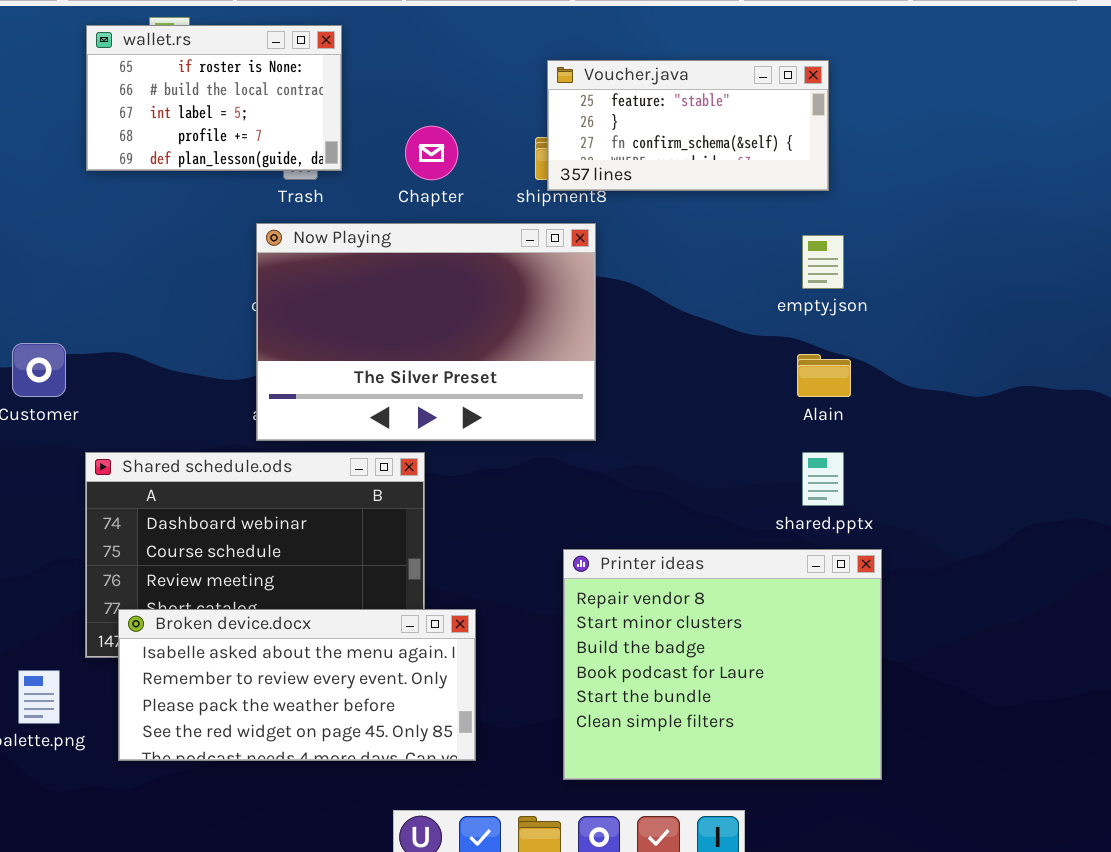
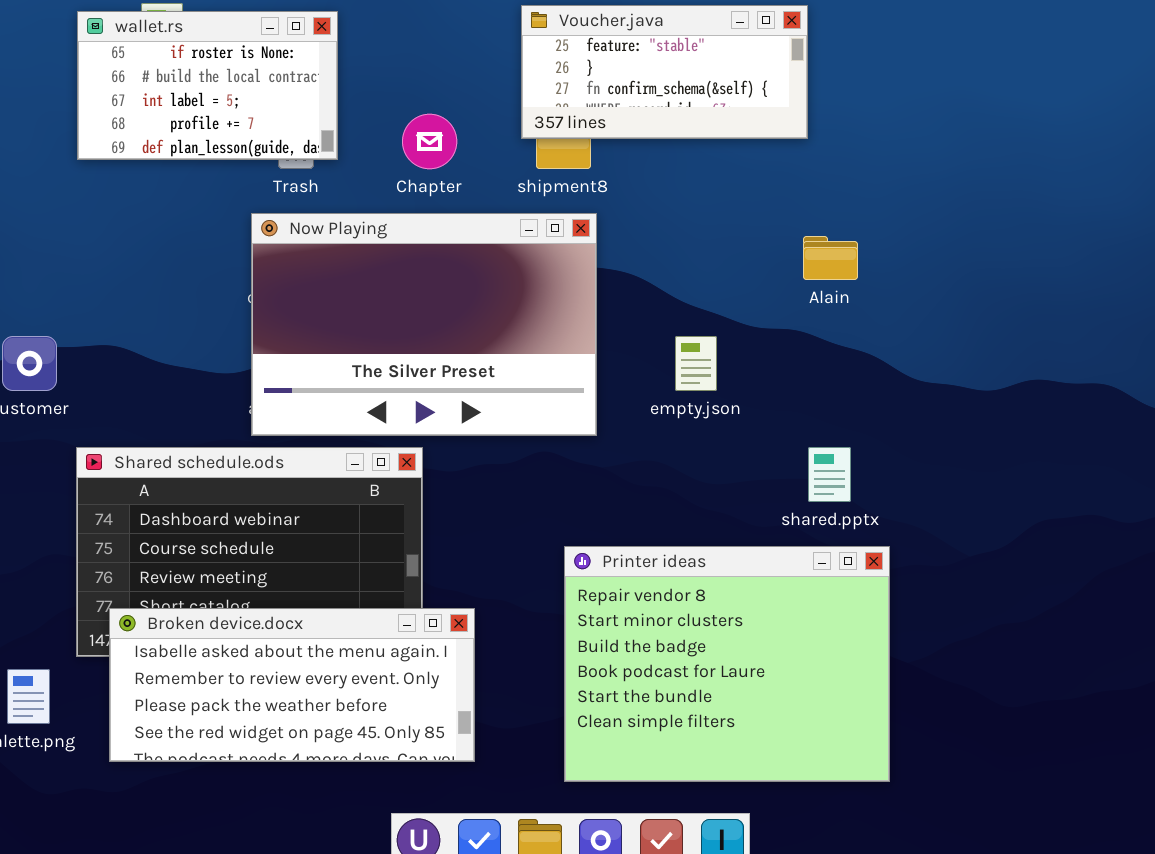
Voucher.java: [547,60,829,191] -> [521,5,808,139], moved
empty.json: [802,235,844,289] -> [675,336,717,391], moved
Alain: [797,354,851,397] -> [803,236,858,280], moved

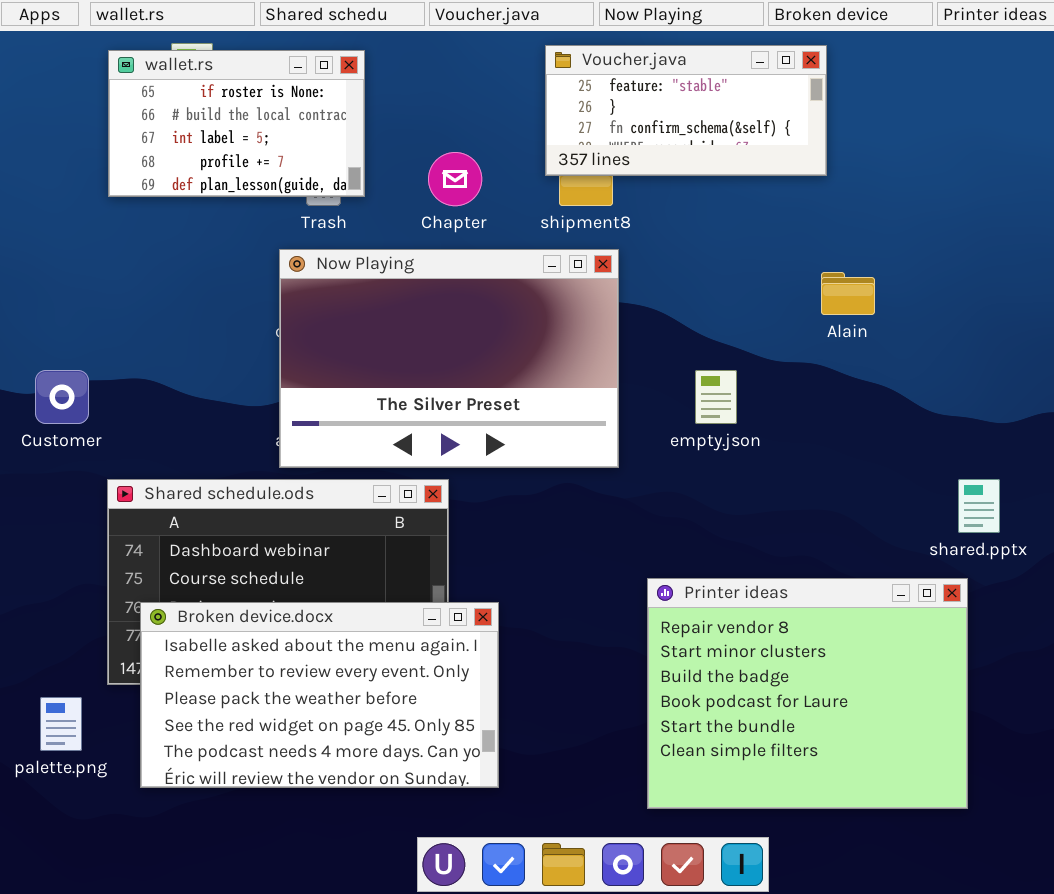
shared.pptx: [808,447,851,502] -> [958,479,1000,533], moved
Printer ideas: [564,546,890,782] -> [647,578,968,809], moved
Broken device.docx: [109,608,475,762] -> [140,602,499,788], resized

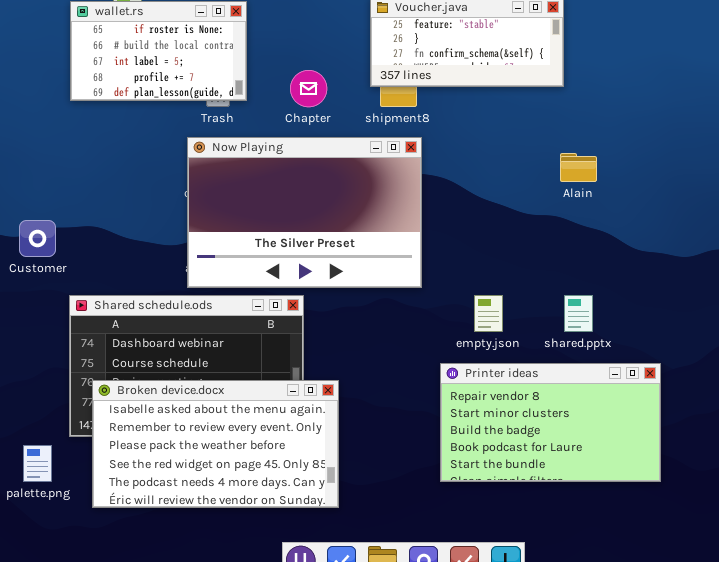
empty.json: [695,370,737,424] -> [474,295,503,332], moved
shared.pptx: [958,479,1000,533] -> [564,295,593,332], moved
Printer ideas: [647,578,968,809] -> [440,363,661,482], resized

